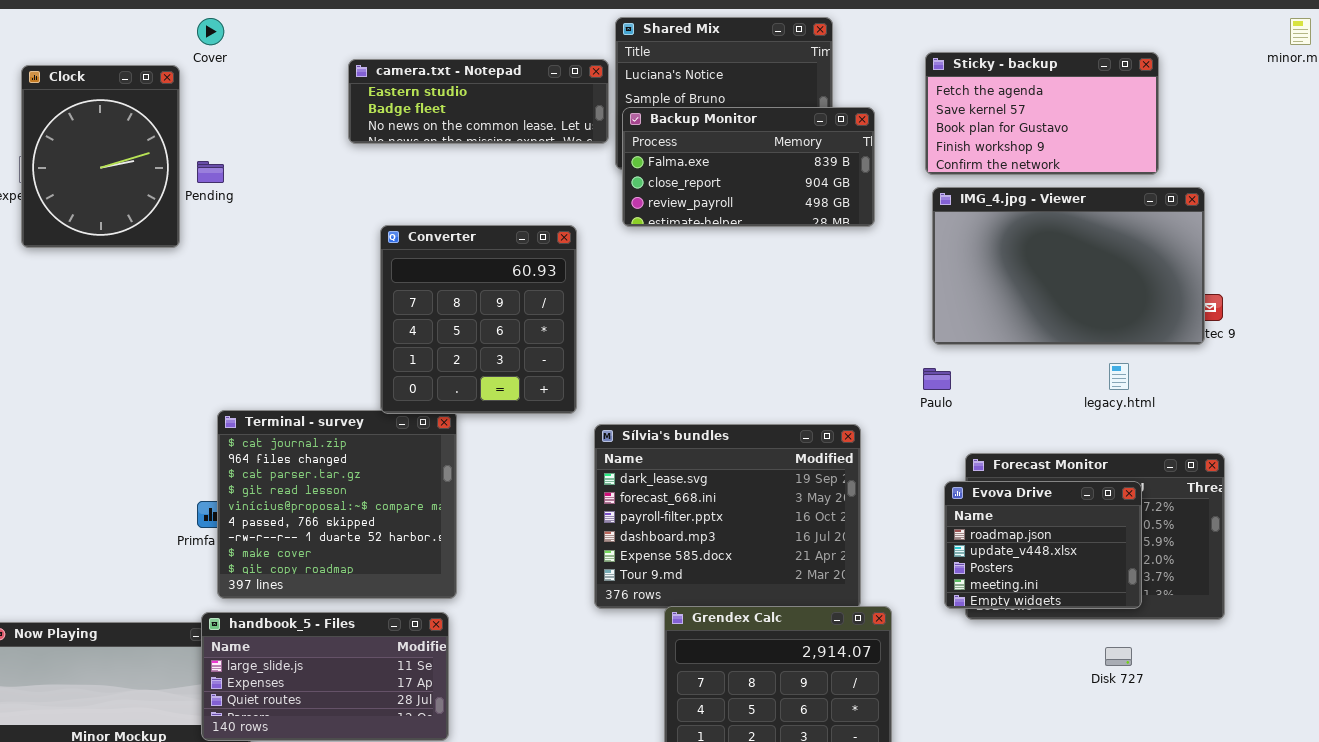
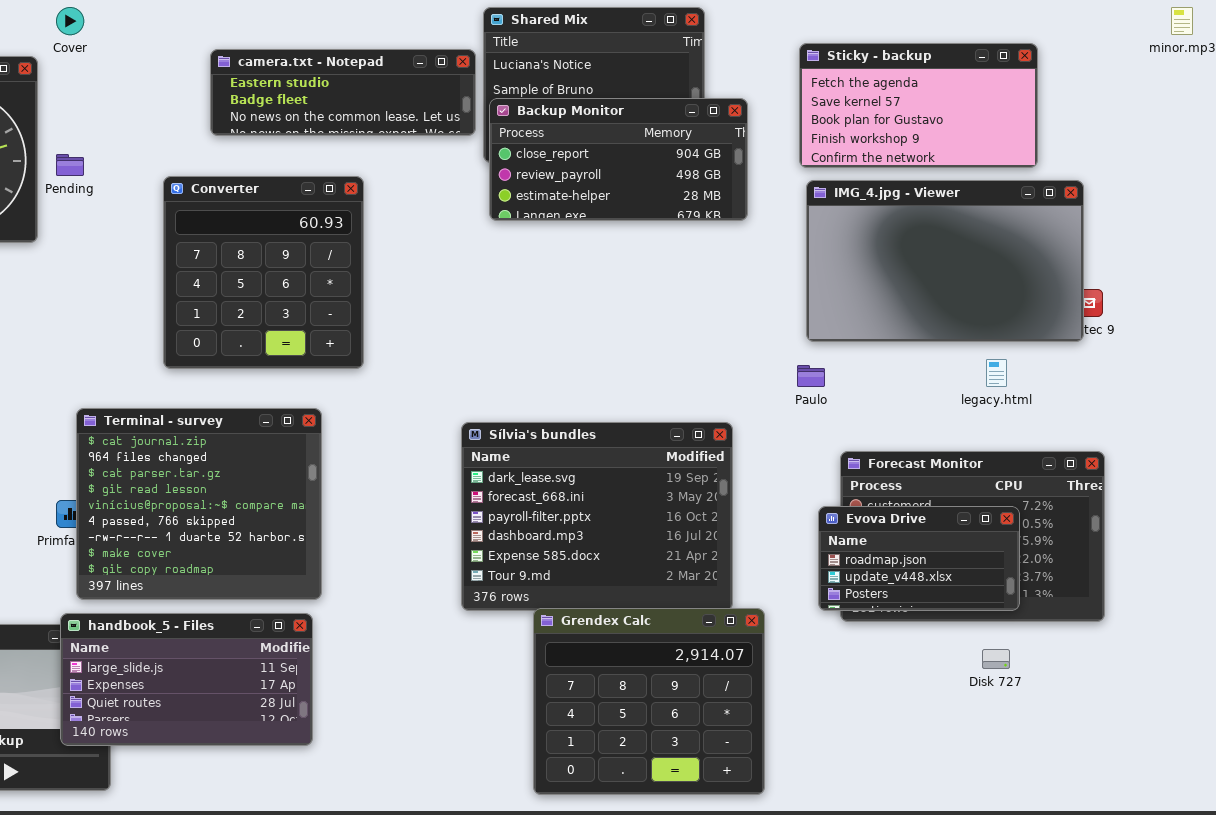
Backup Monitor: [622,107,875,227] -> [489,98,748,221], scrolled down 1 row
Converter: [380,225,577,414] -> [163,176,364,369], moved
Evova Drive: [944,481,1142,609] -> [818,506,1020,611], resized

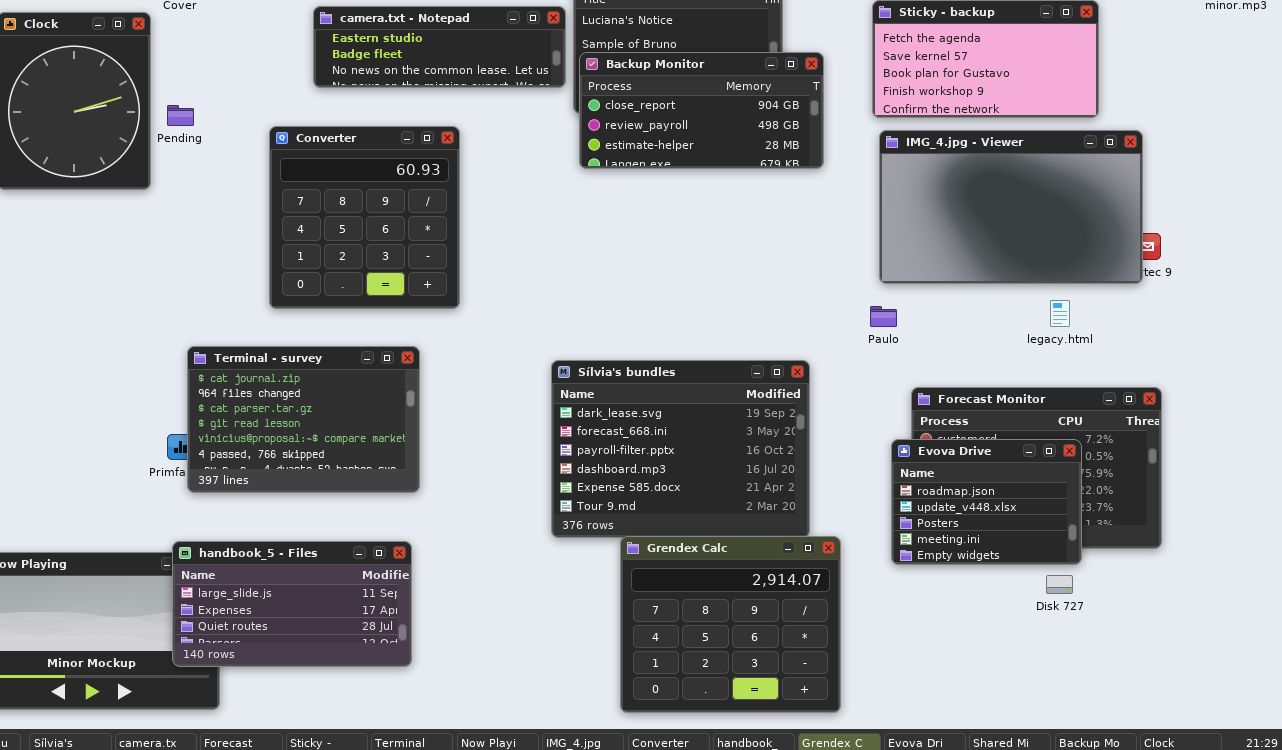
Terminal - survey: [76,408,322,600] -> [187,346,420,493], resized
Evova Drive: [818,506,1020,611] -> [891,439,1082,565], resized

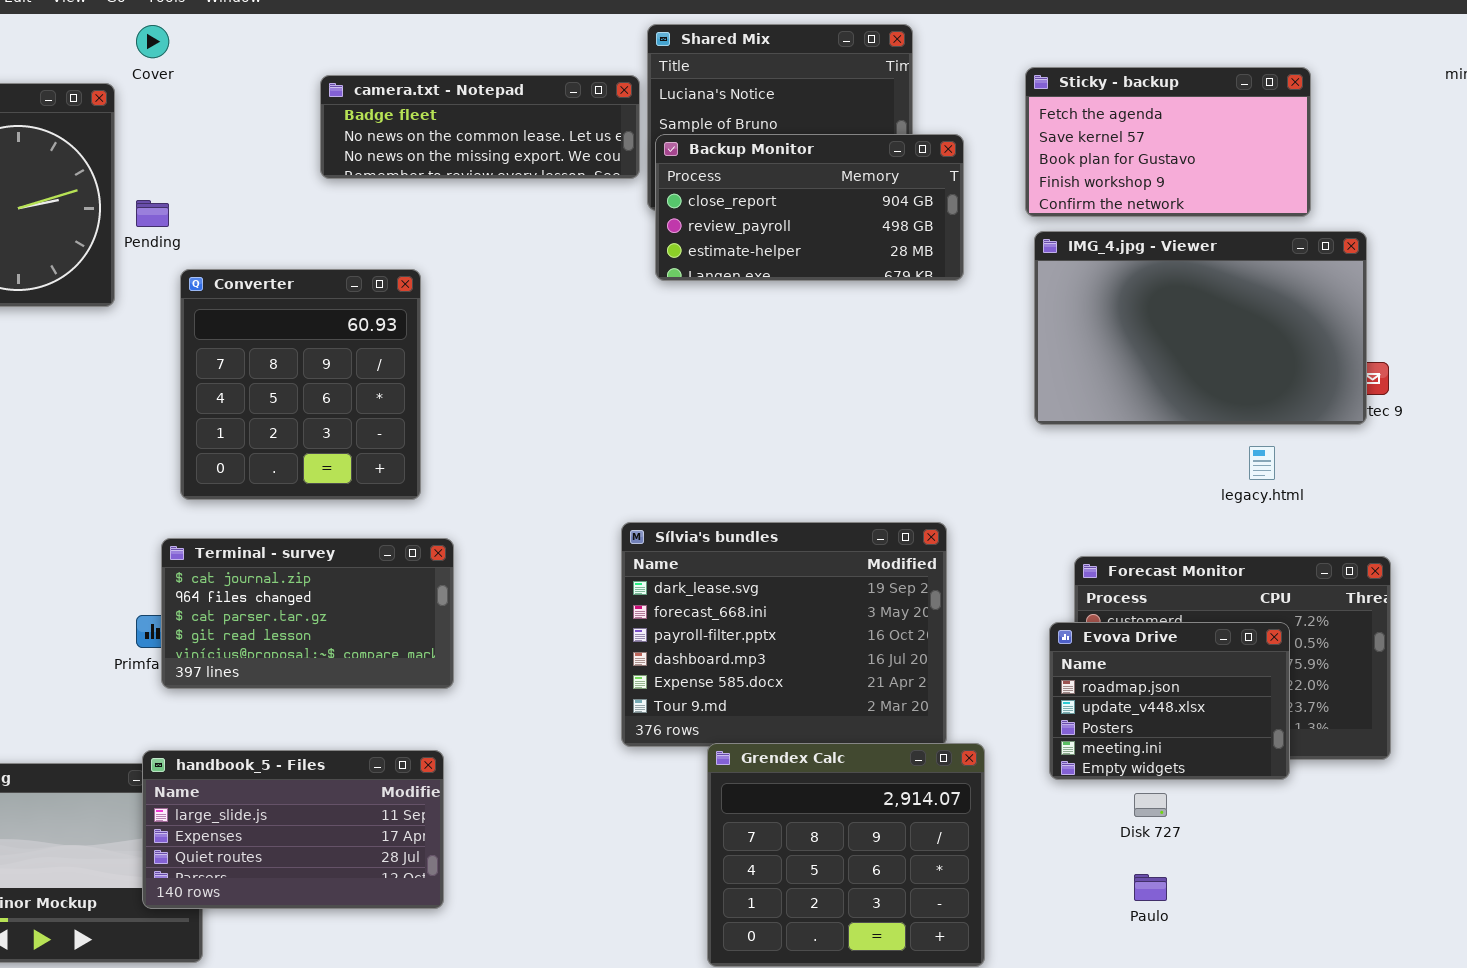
camera.txt - Notepad: [313,6,566,88] -> [320,75,640,179], scrolled down 1 row
Converter: [269,126,460,309] -> [180,269,421,500], moved
Paulo: [870,306,897,327] -> [1134,874,1167,901], moved
Terminal - survey: [187,346,420,493] -> [161,538,454,689], resized
Disk 727: [1046,575,1073,594] -> [1134,793,1167,817], moved

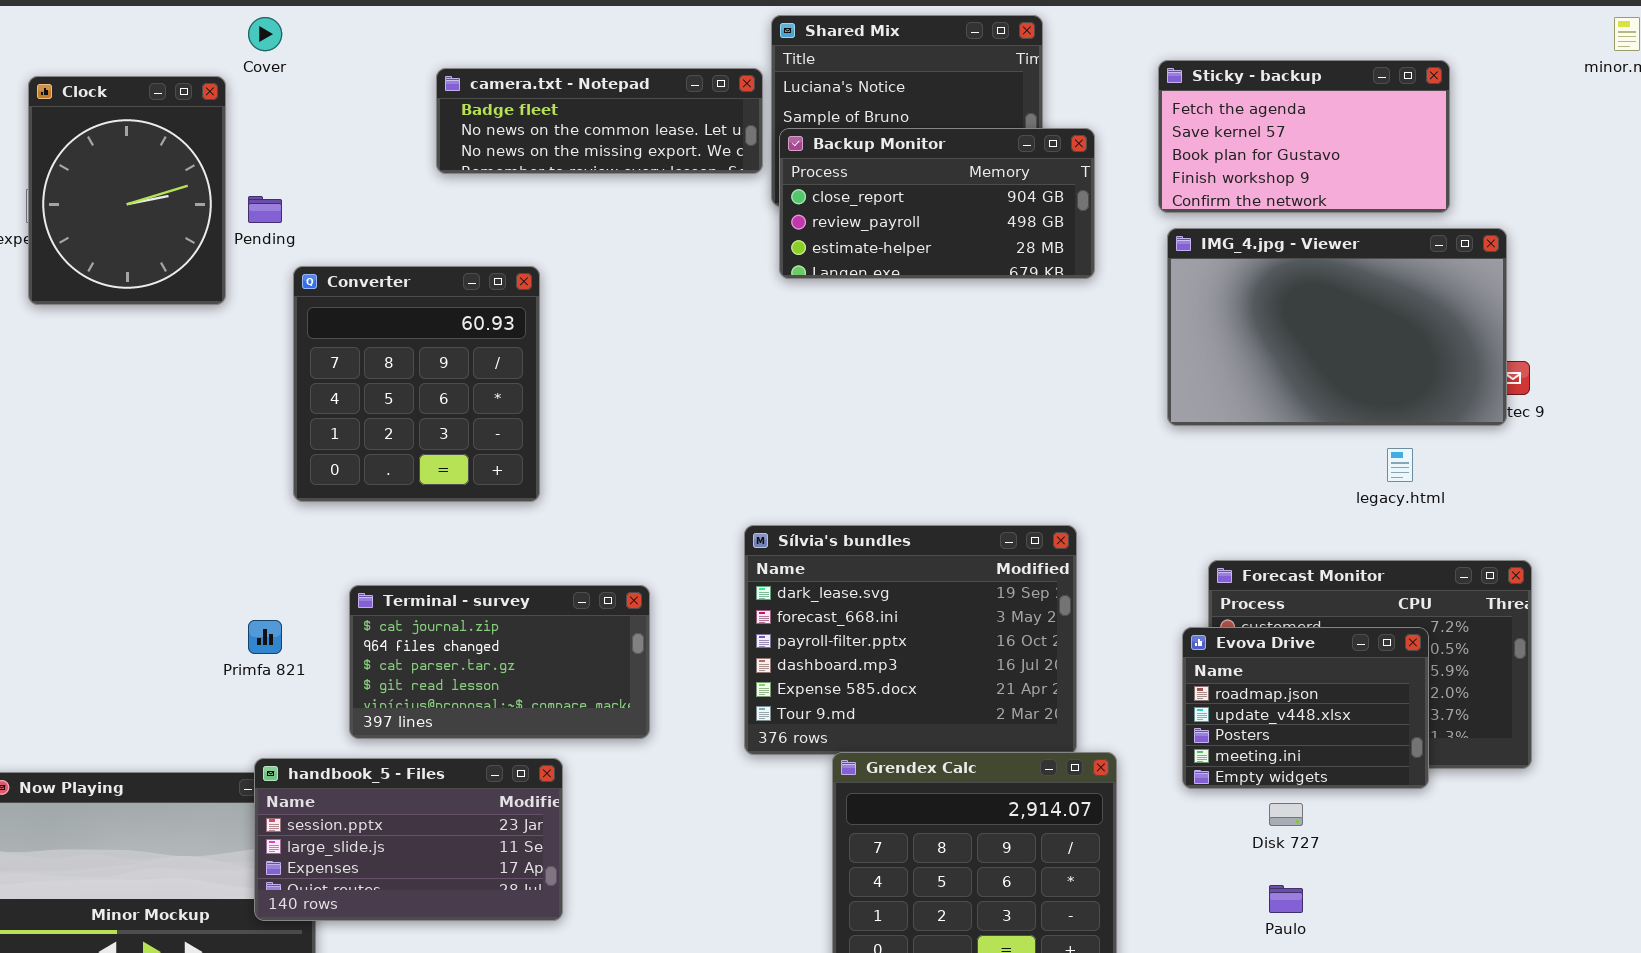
Terminal - survey: [161,538,454,689] -> [349,585,650,739], moved
handbook_5 - Files: [142,750,444,909] -> [254,758,563,921], scrolled up 1 row

